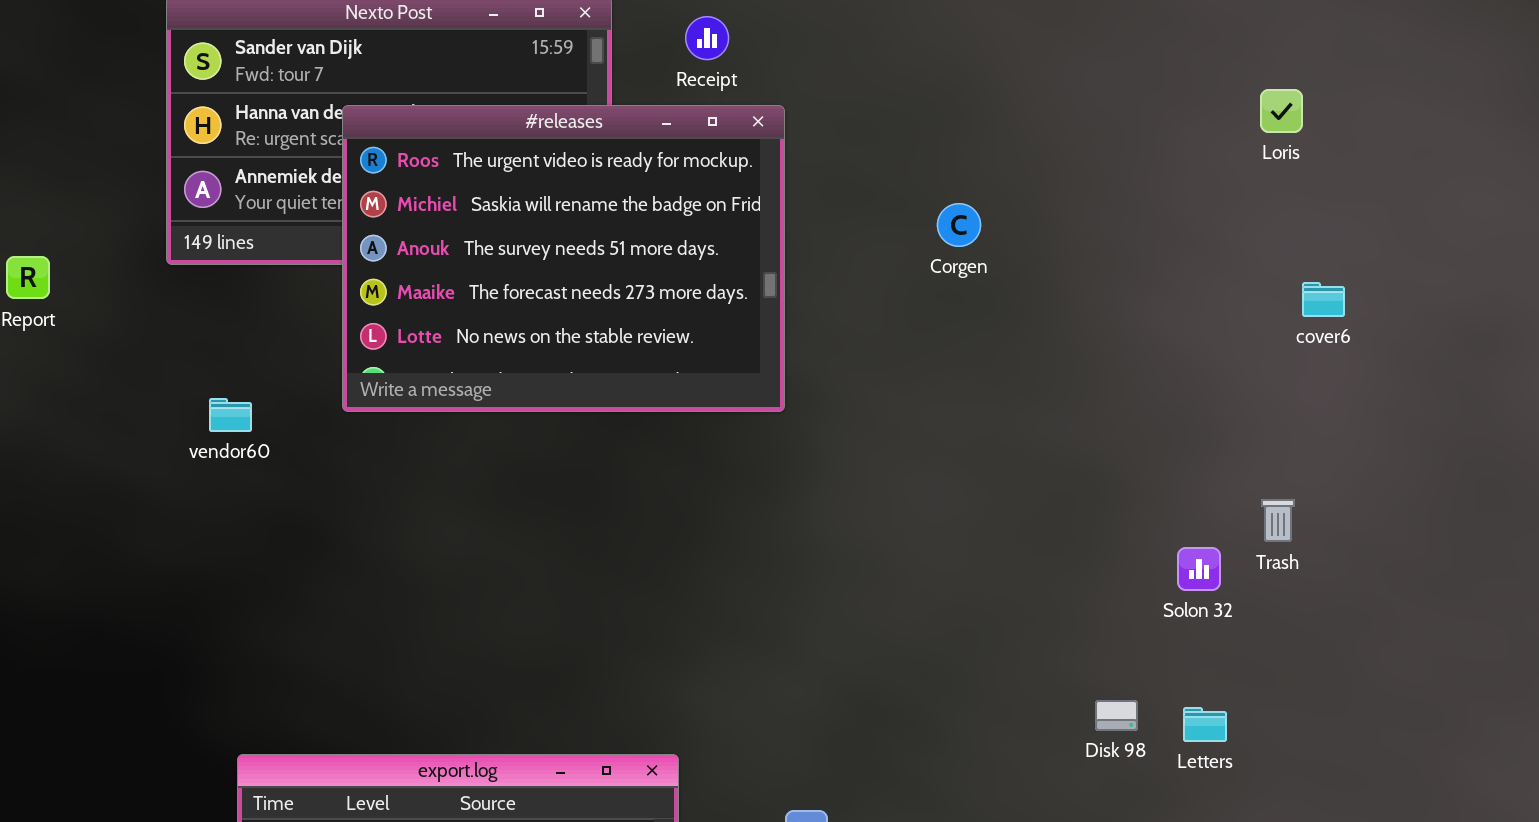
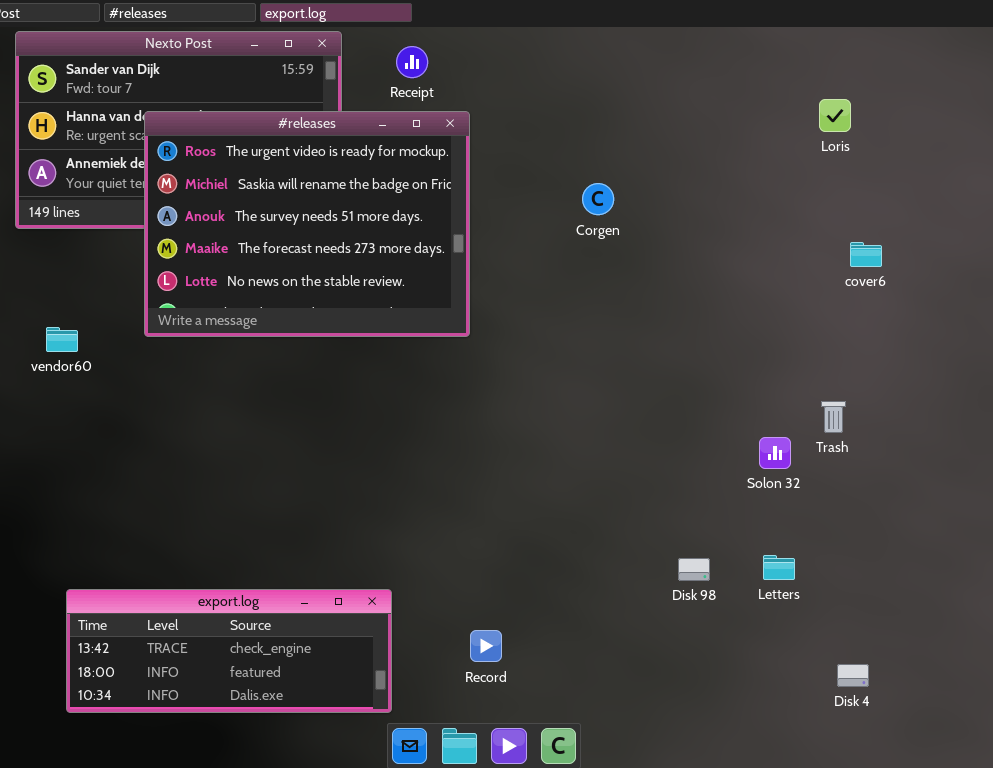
Disk 98: [1095,700,1138,731] -> [678,558,710,581], moved

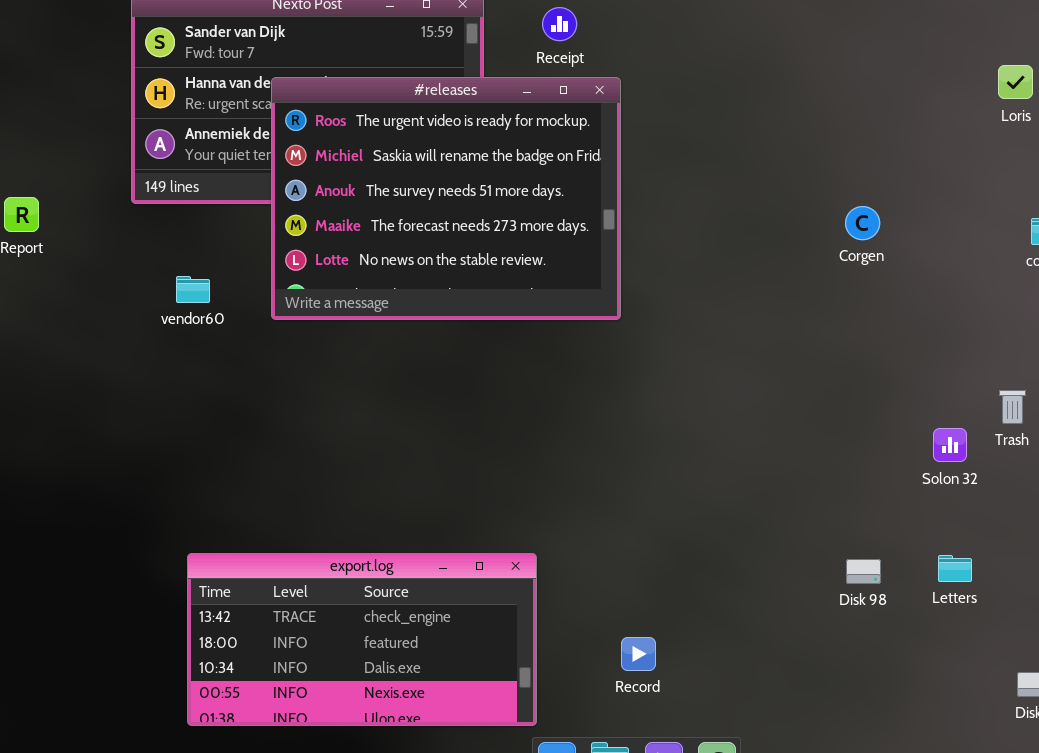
Corgen: [582,183,614,215] -> [845,206,880,240], moved
vendor60: [46,327,78,352] -> [176,276,210,303], moved
export.log: [66,589,392,713] -> [187,553,537,726], resized

